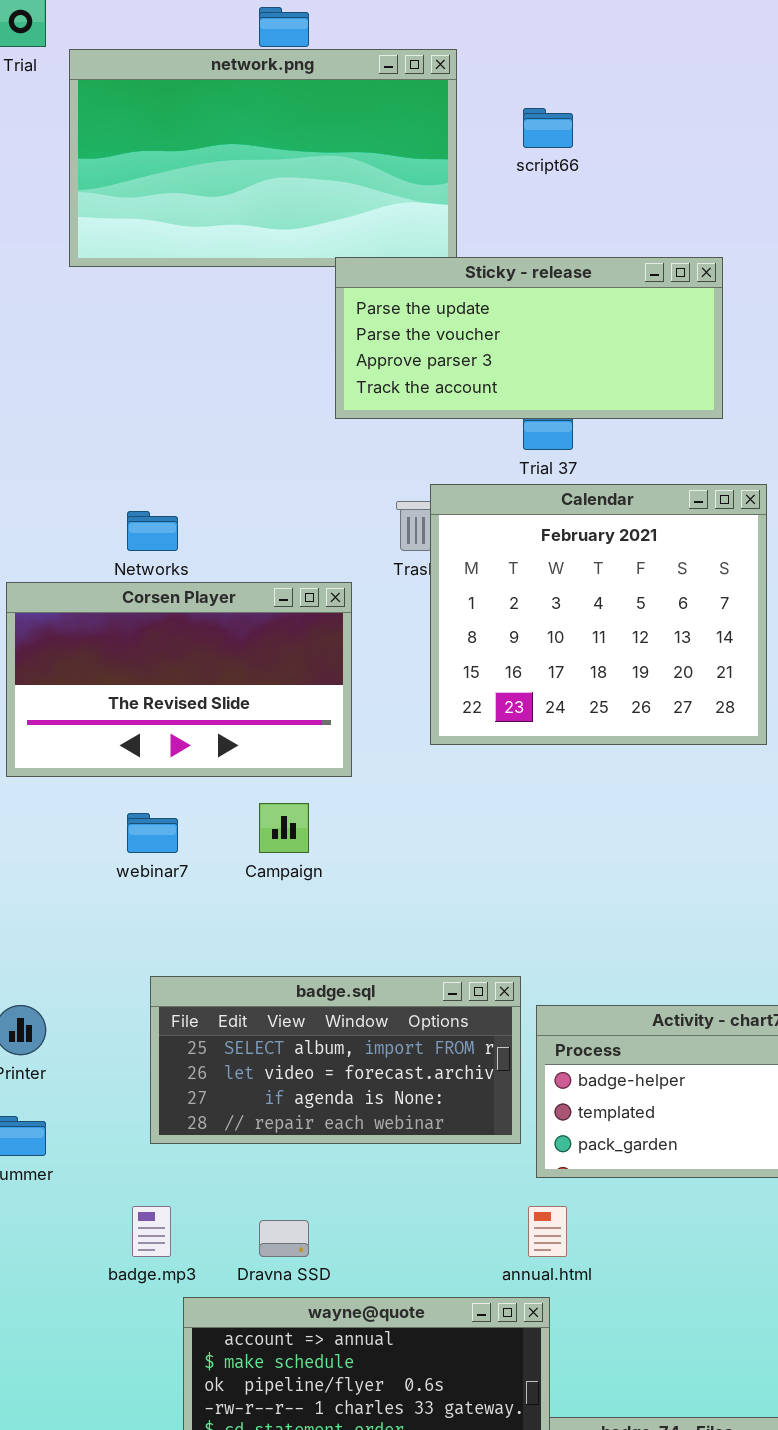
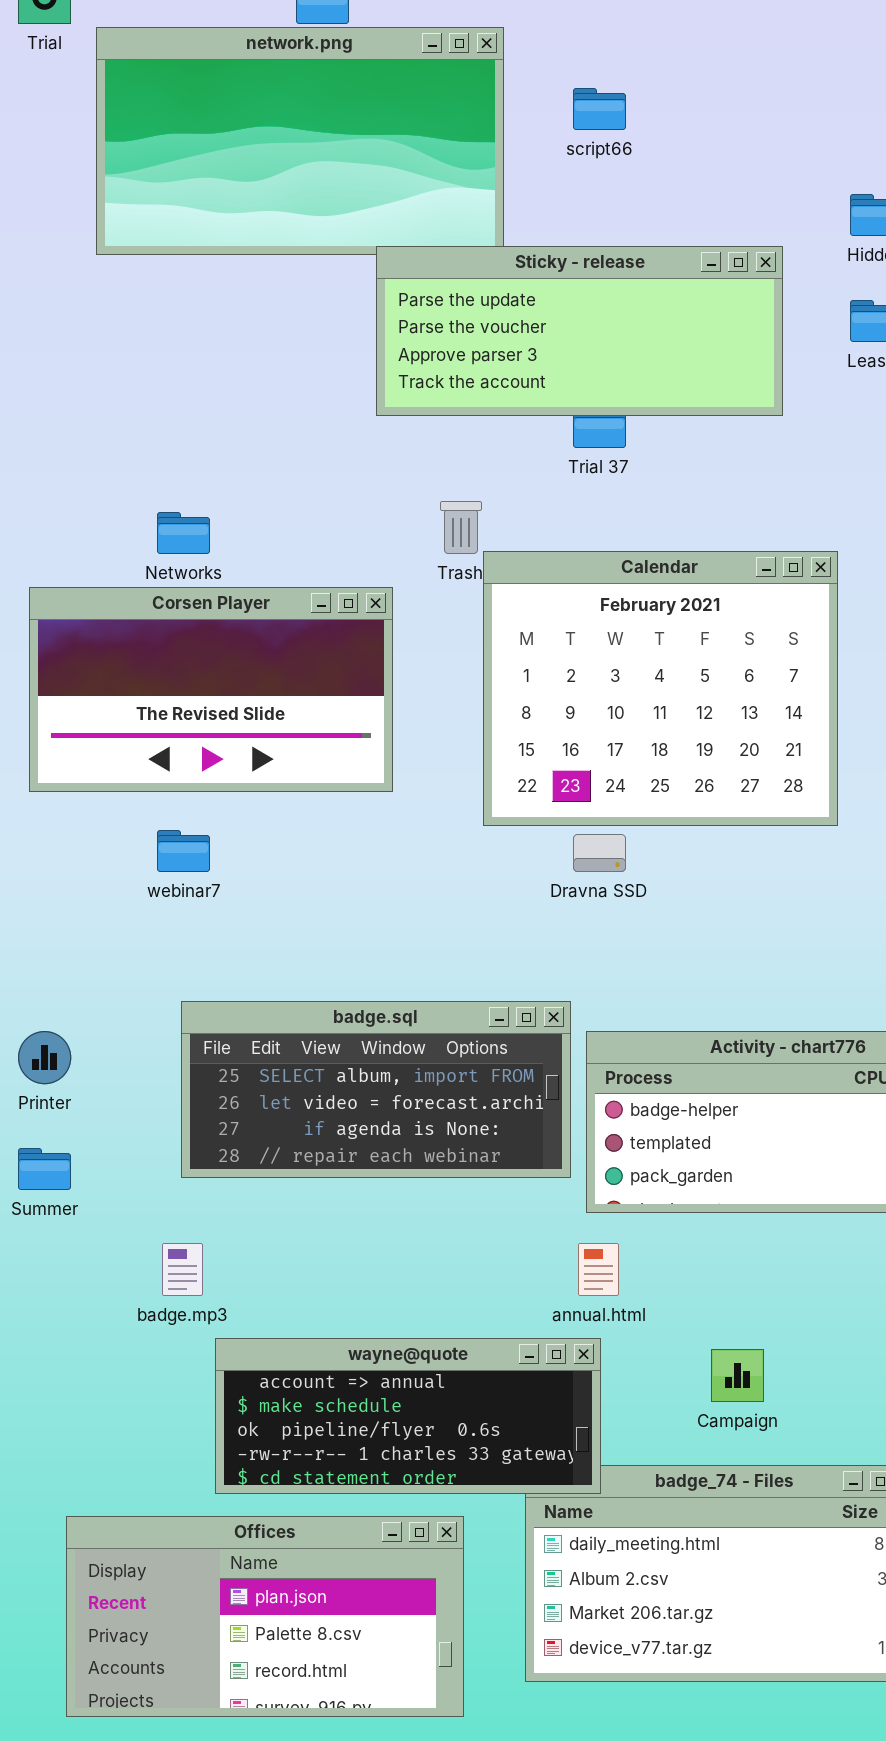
Calendar: [430,484,767,745] -> [483,551,838,826], moved
Campaign: [259,803,309,853] -> [711,1349,764,1402], moved
Dravna SSD: [259,1220,309,1257] -> [573,834,626,872], moved

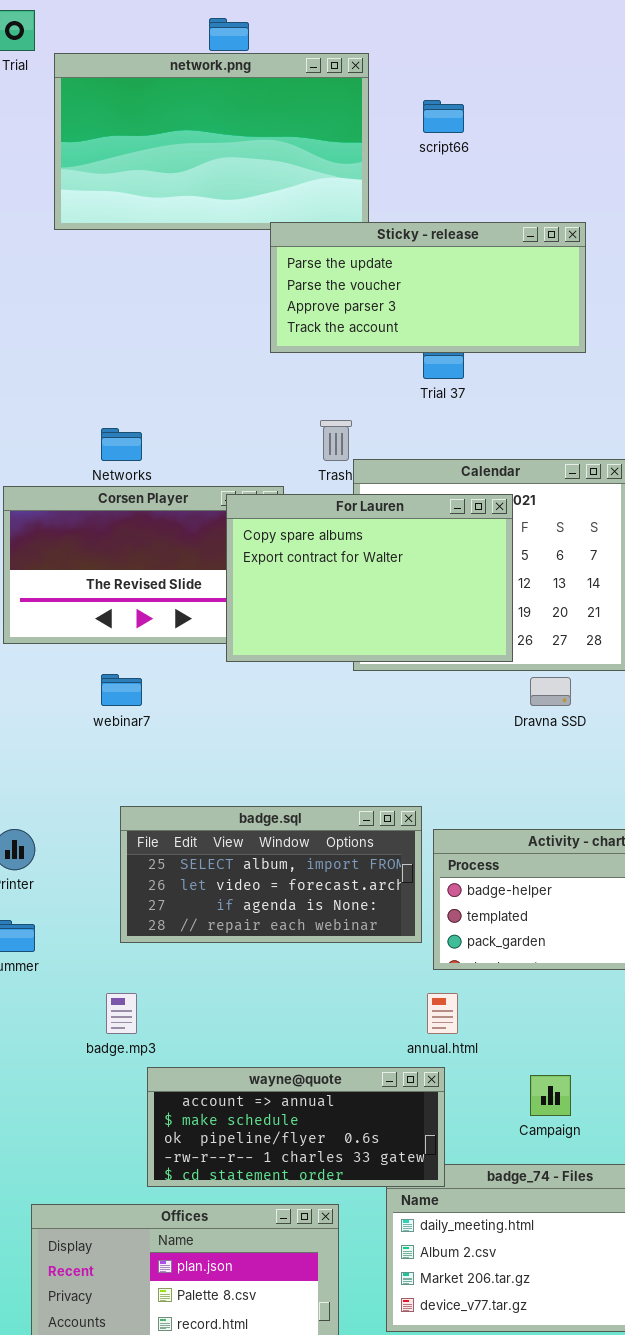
For Lauren: none -> [226,494,513,662], opened
Dravna SSD: [573,834,626,872] -> [530,677,571,706], moved

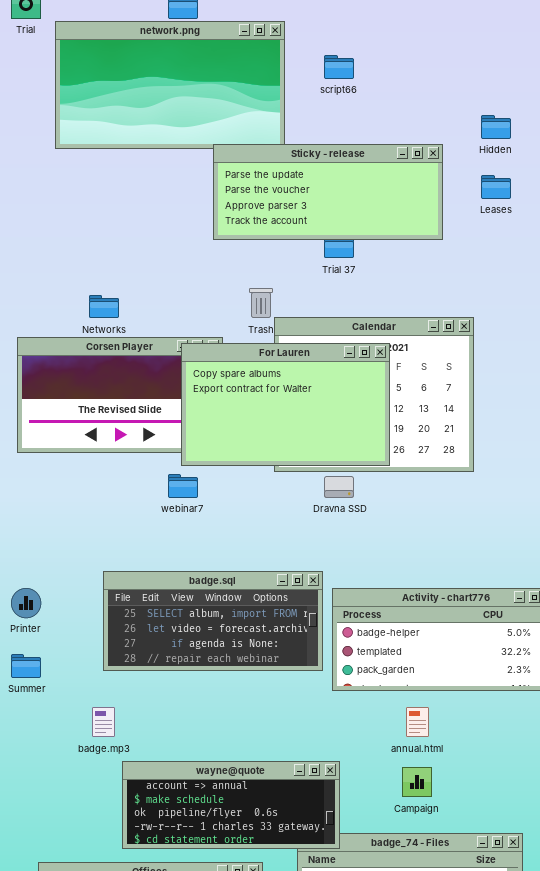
webinar7: [101,674,142,706] -> [168,474,198,498], moved
Dravna SSD: [530,677,571,706] -> [324,476,354,498], moved
annual.html: [427,993,458,1034] -> [406,707,429,737], moved

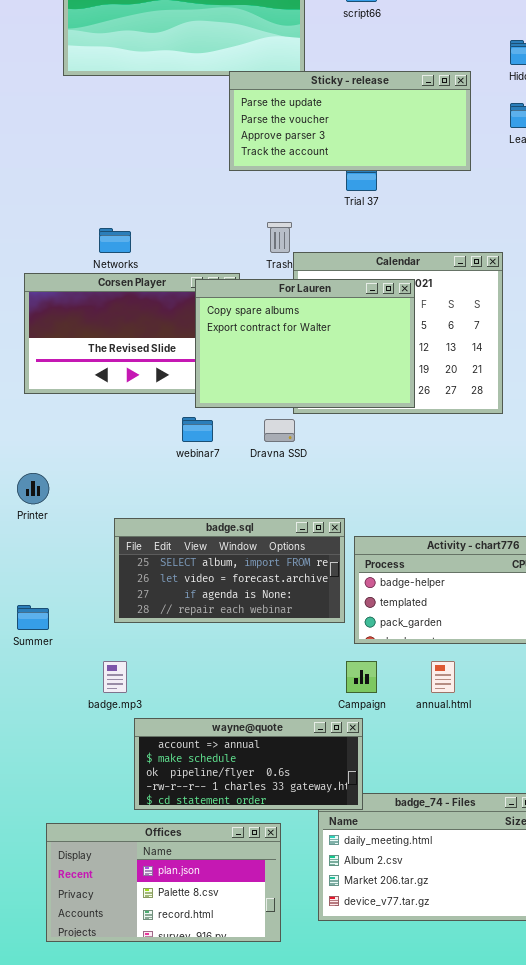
Dravna SSD: [324,476,354,498] -> [264,419,295,442], moved
Printer: [11,588,41,618] -> [17,473,49,504], moved
Campaign: [402,767,432,797] -> [346,661,377,693], moved

